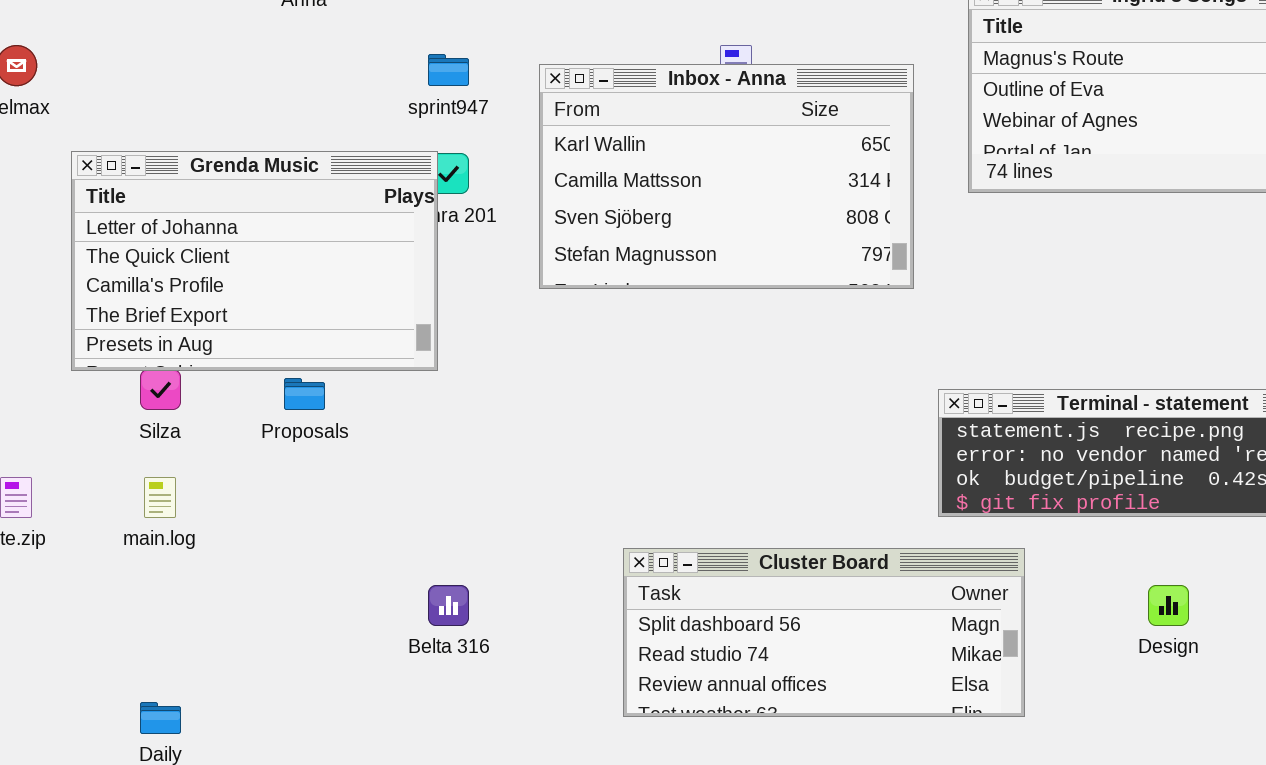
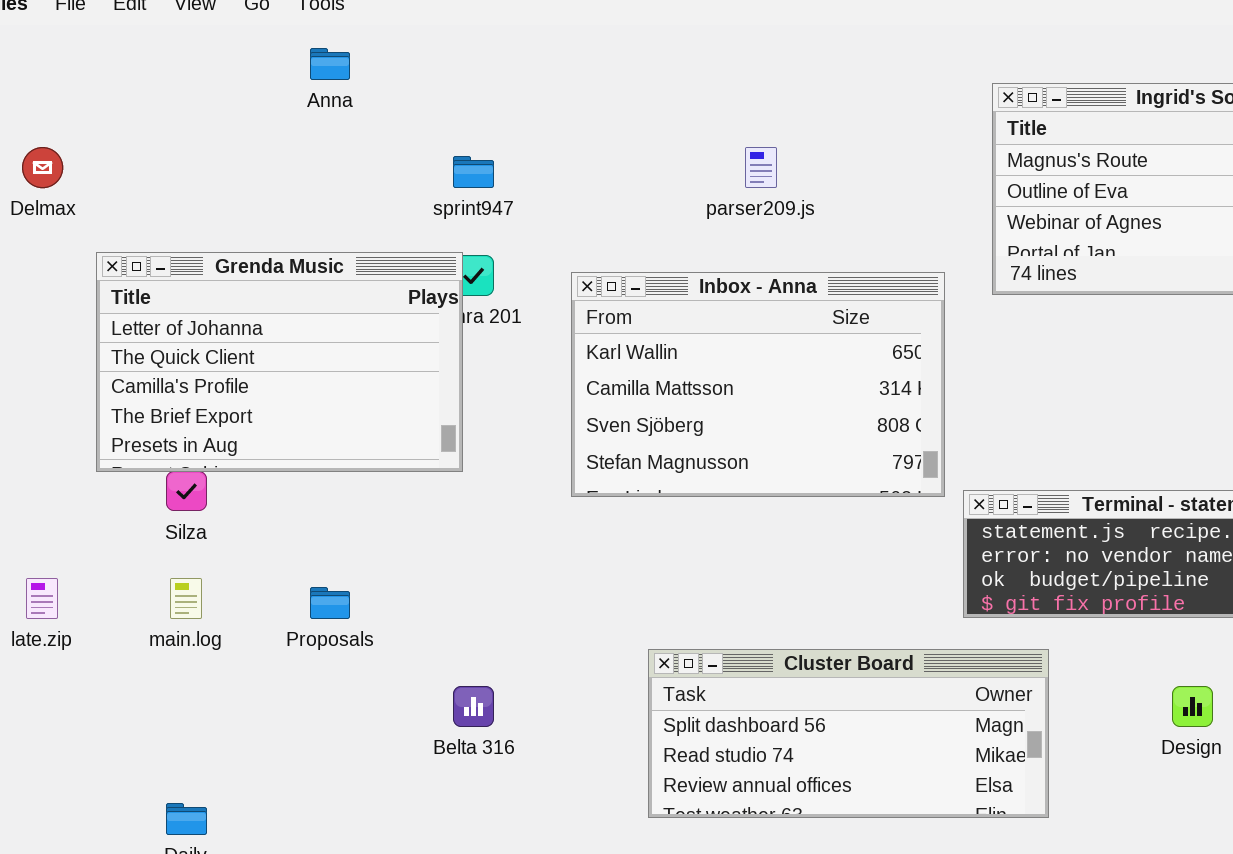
Inbox - Anna: [539,64,914,289] -> [571,272,945,497], moved
Proposals: [284,378,325,410] -> [310,587,350,619], moved

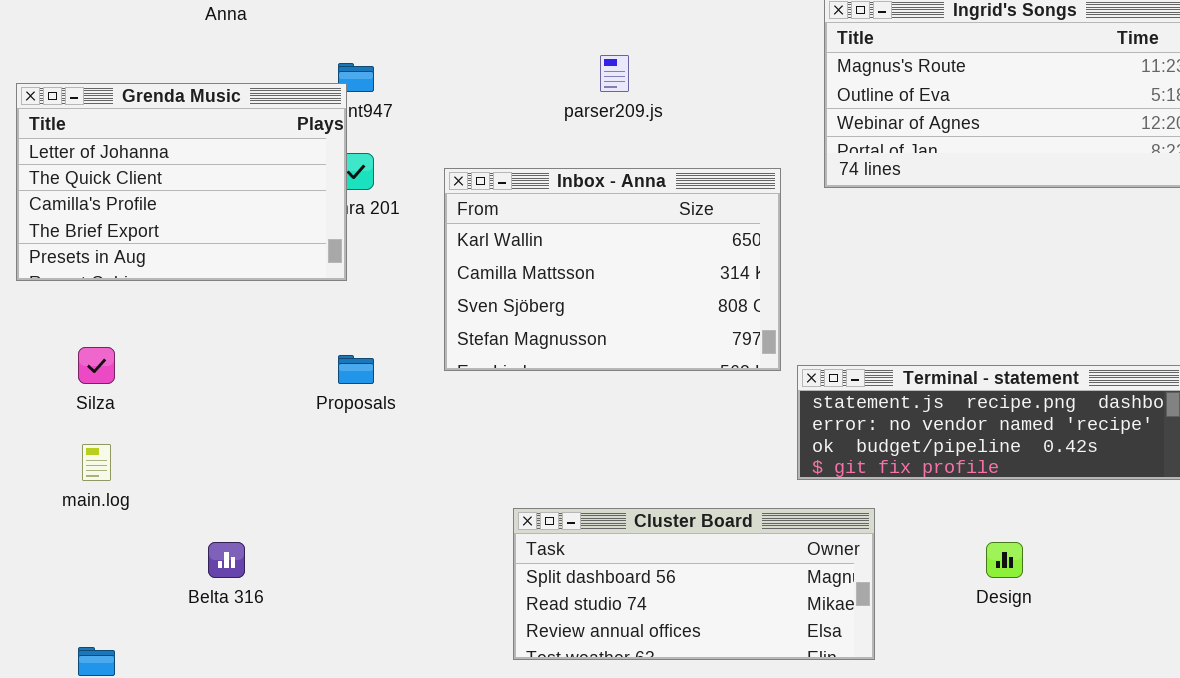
Grenda Music: [96,252,463,472] -> [16,83,347,281], moved
Proposals: [310,587,350,619] -> [338,355,374,384], moved
Belta 316: [453,686,494,727] -> [208,542,245,578], moved

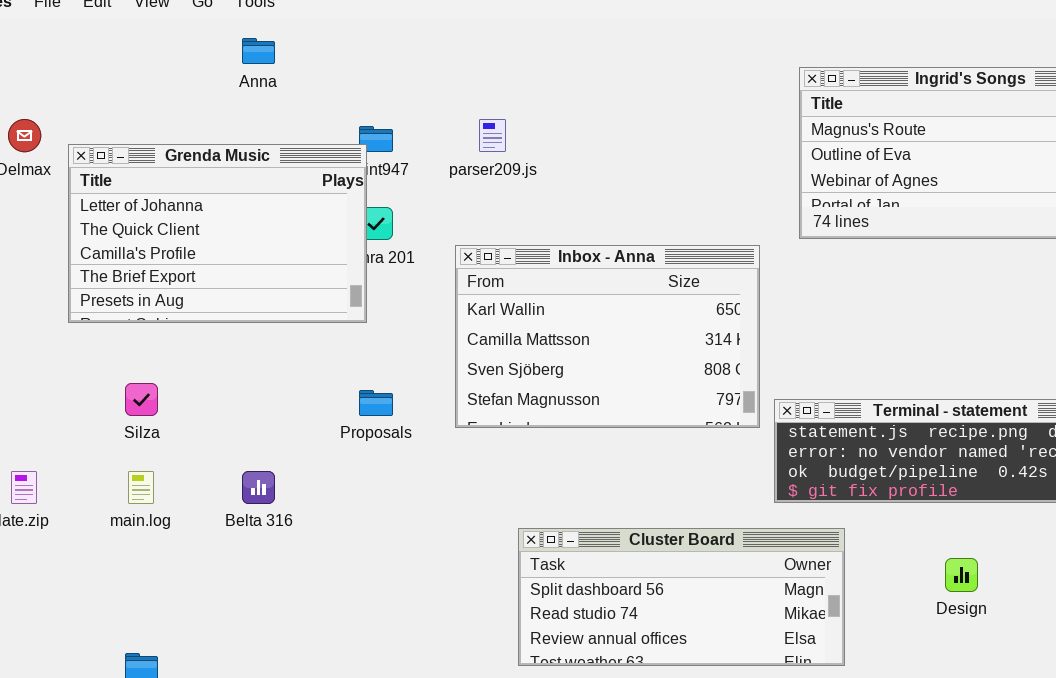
parser209.js: [600,55,629,92] -> [479,119,506,152], moved
Inbox - Anna: [444,168,781,371] -> [455,245,760,428], moved
Belta 316: [208,542,245,578] -> [242,471,275,504], moved

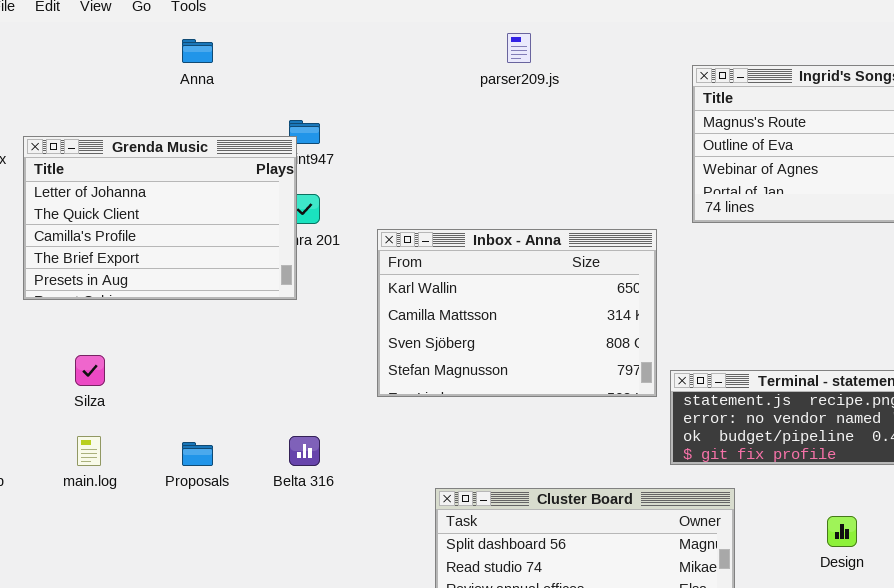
parser209.js: [479,119,506,152] -> [507,33,531,63], moved
Proposals: [359,390,393,416] -> [182,442,213,466], moved
Belta 316: [242,471,275,504] -> [289,436,320,466], moved

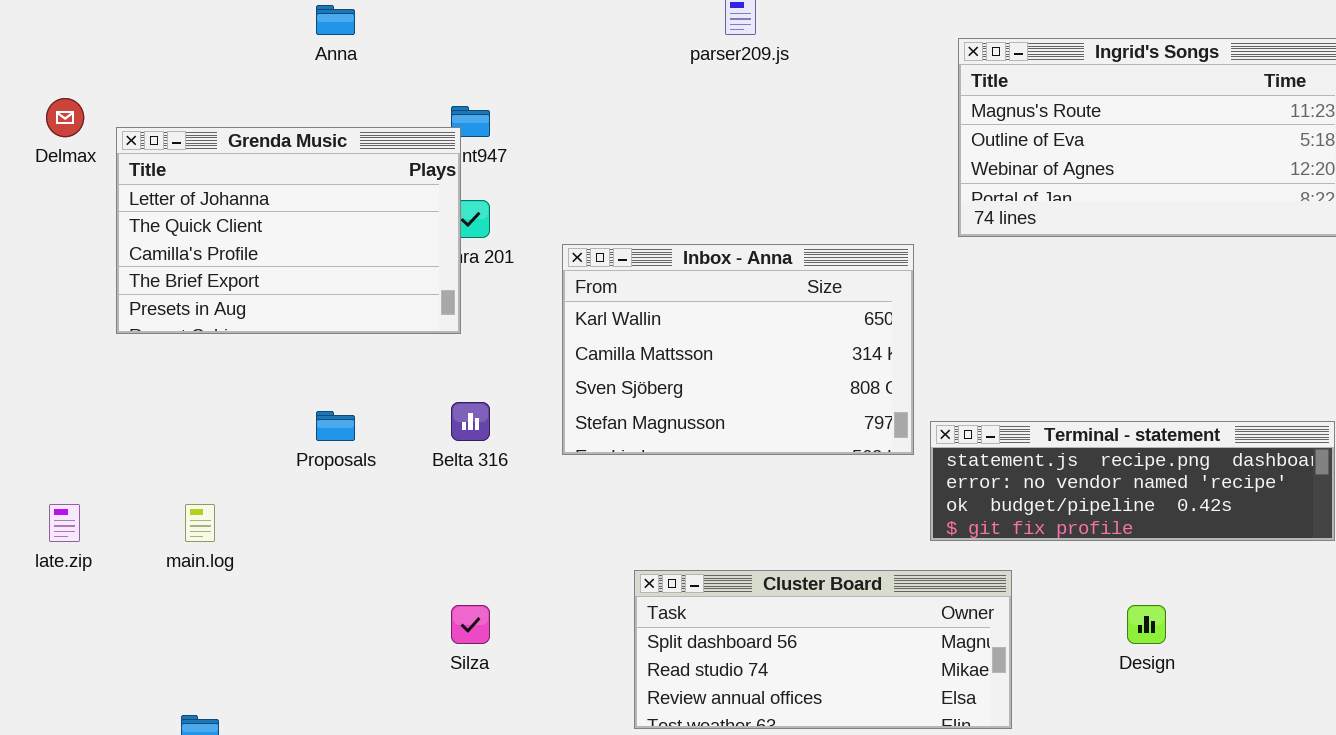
Silza: [75,355,105,386] -> [451,605,490,644], moved
Belta 316: [289,436,320,466] -> [451,402,490,441], moved
Proposals: [182,442,213,466] -> [316,411,355,441], moved

